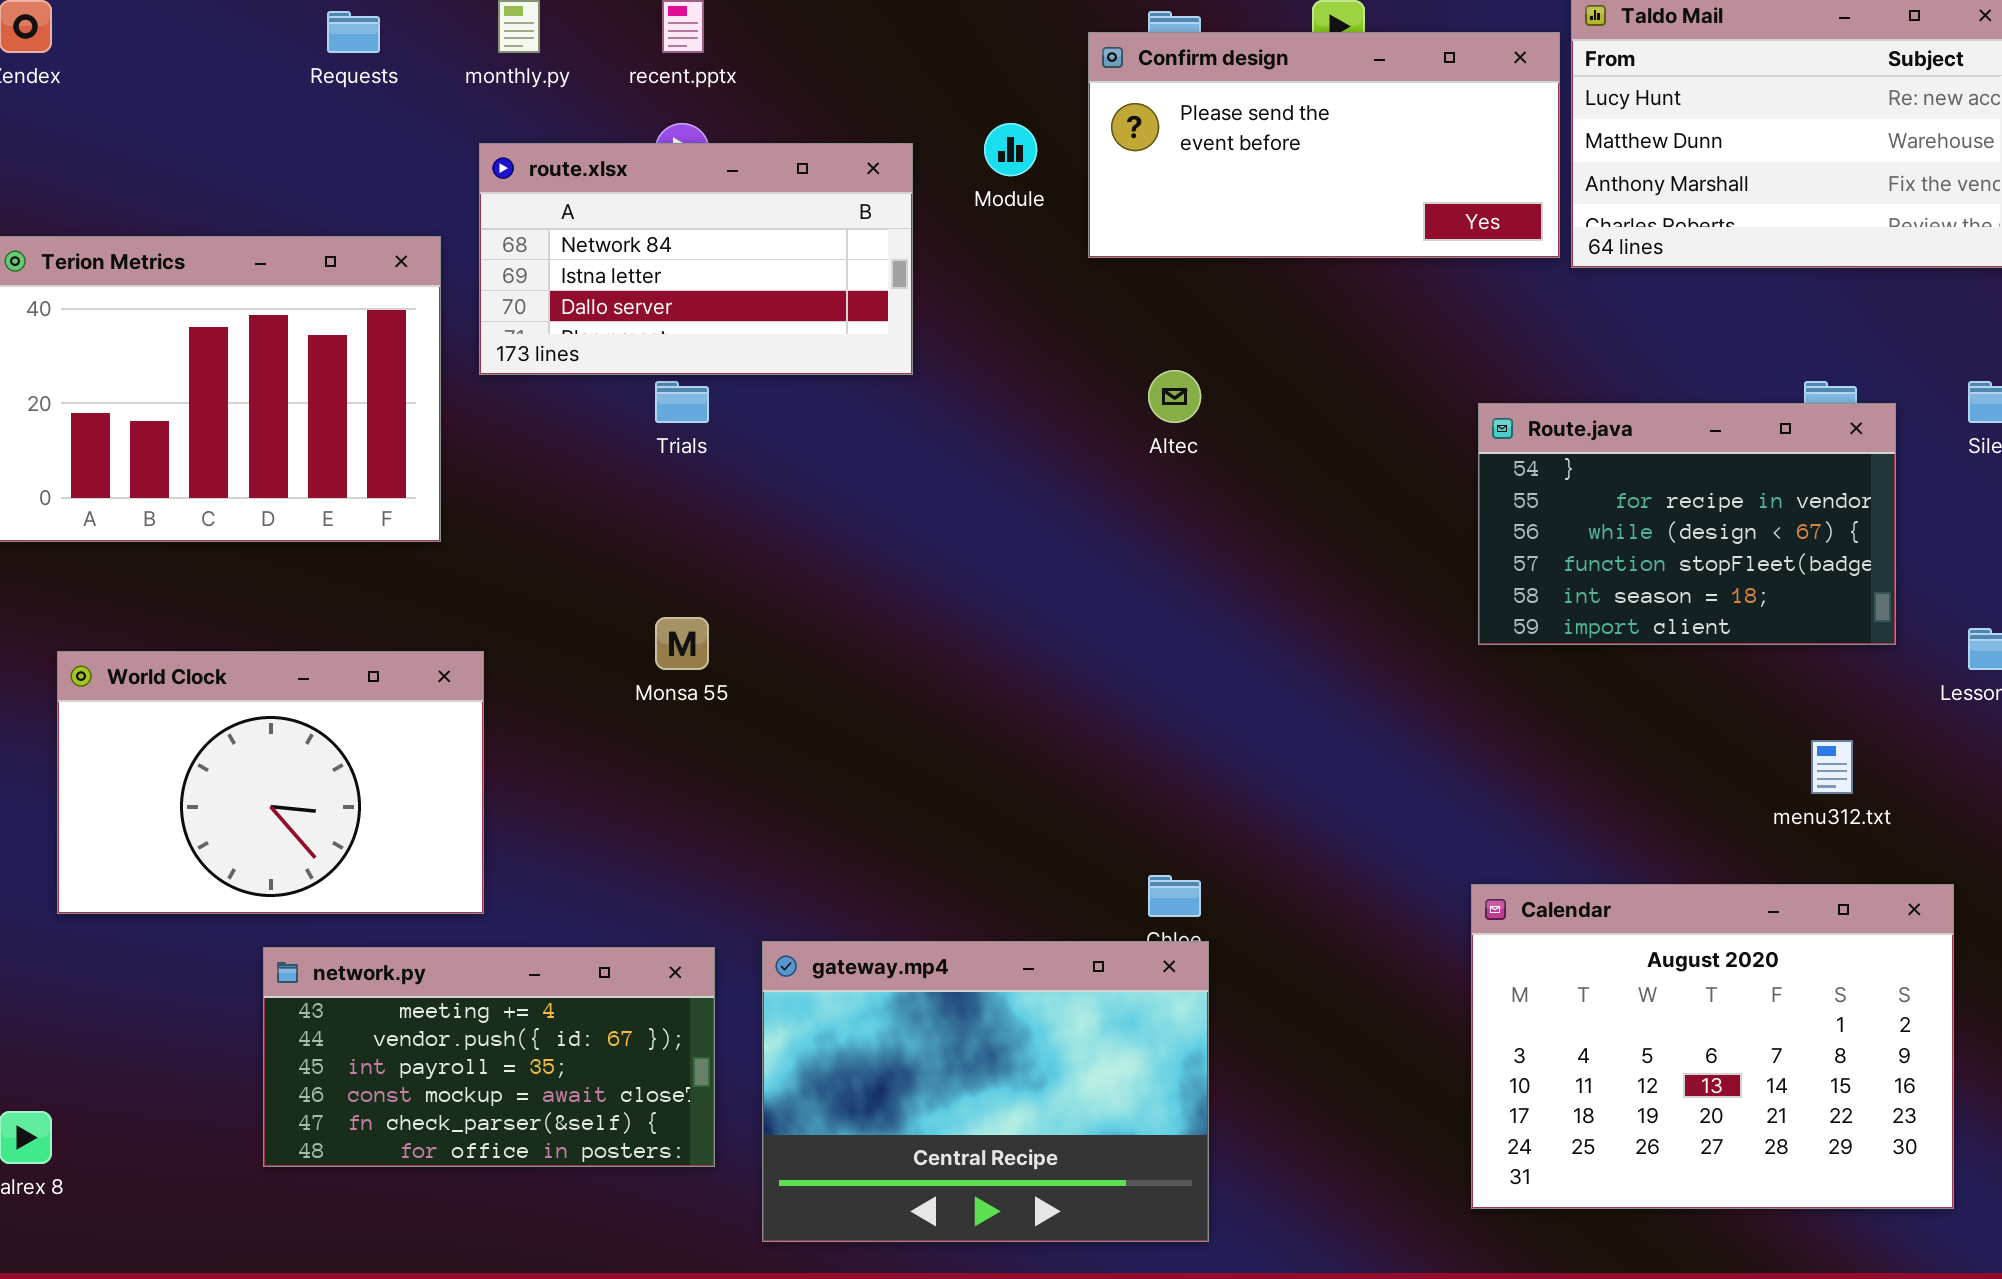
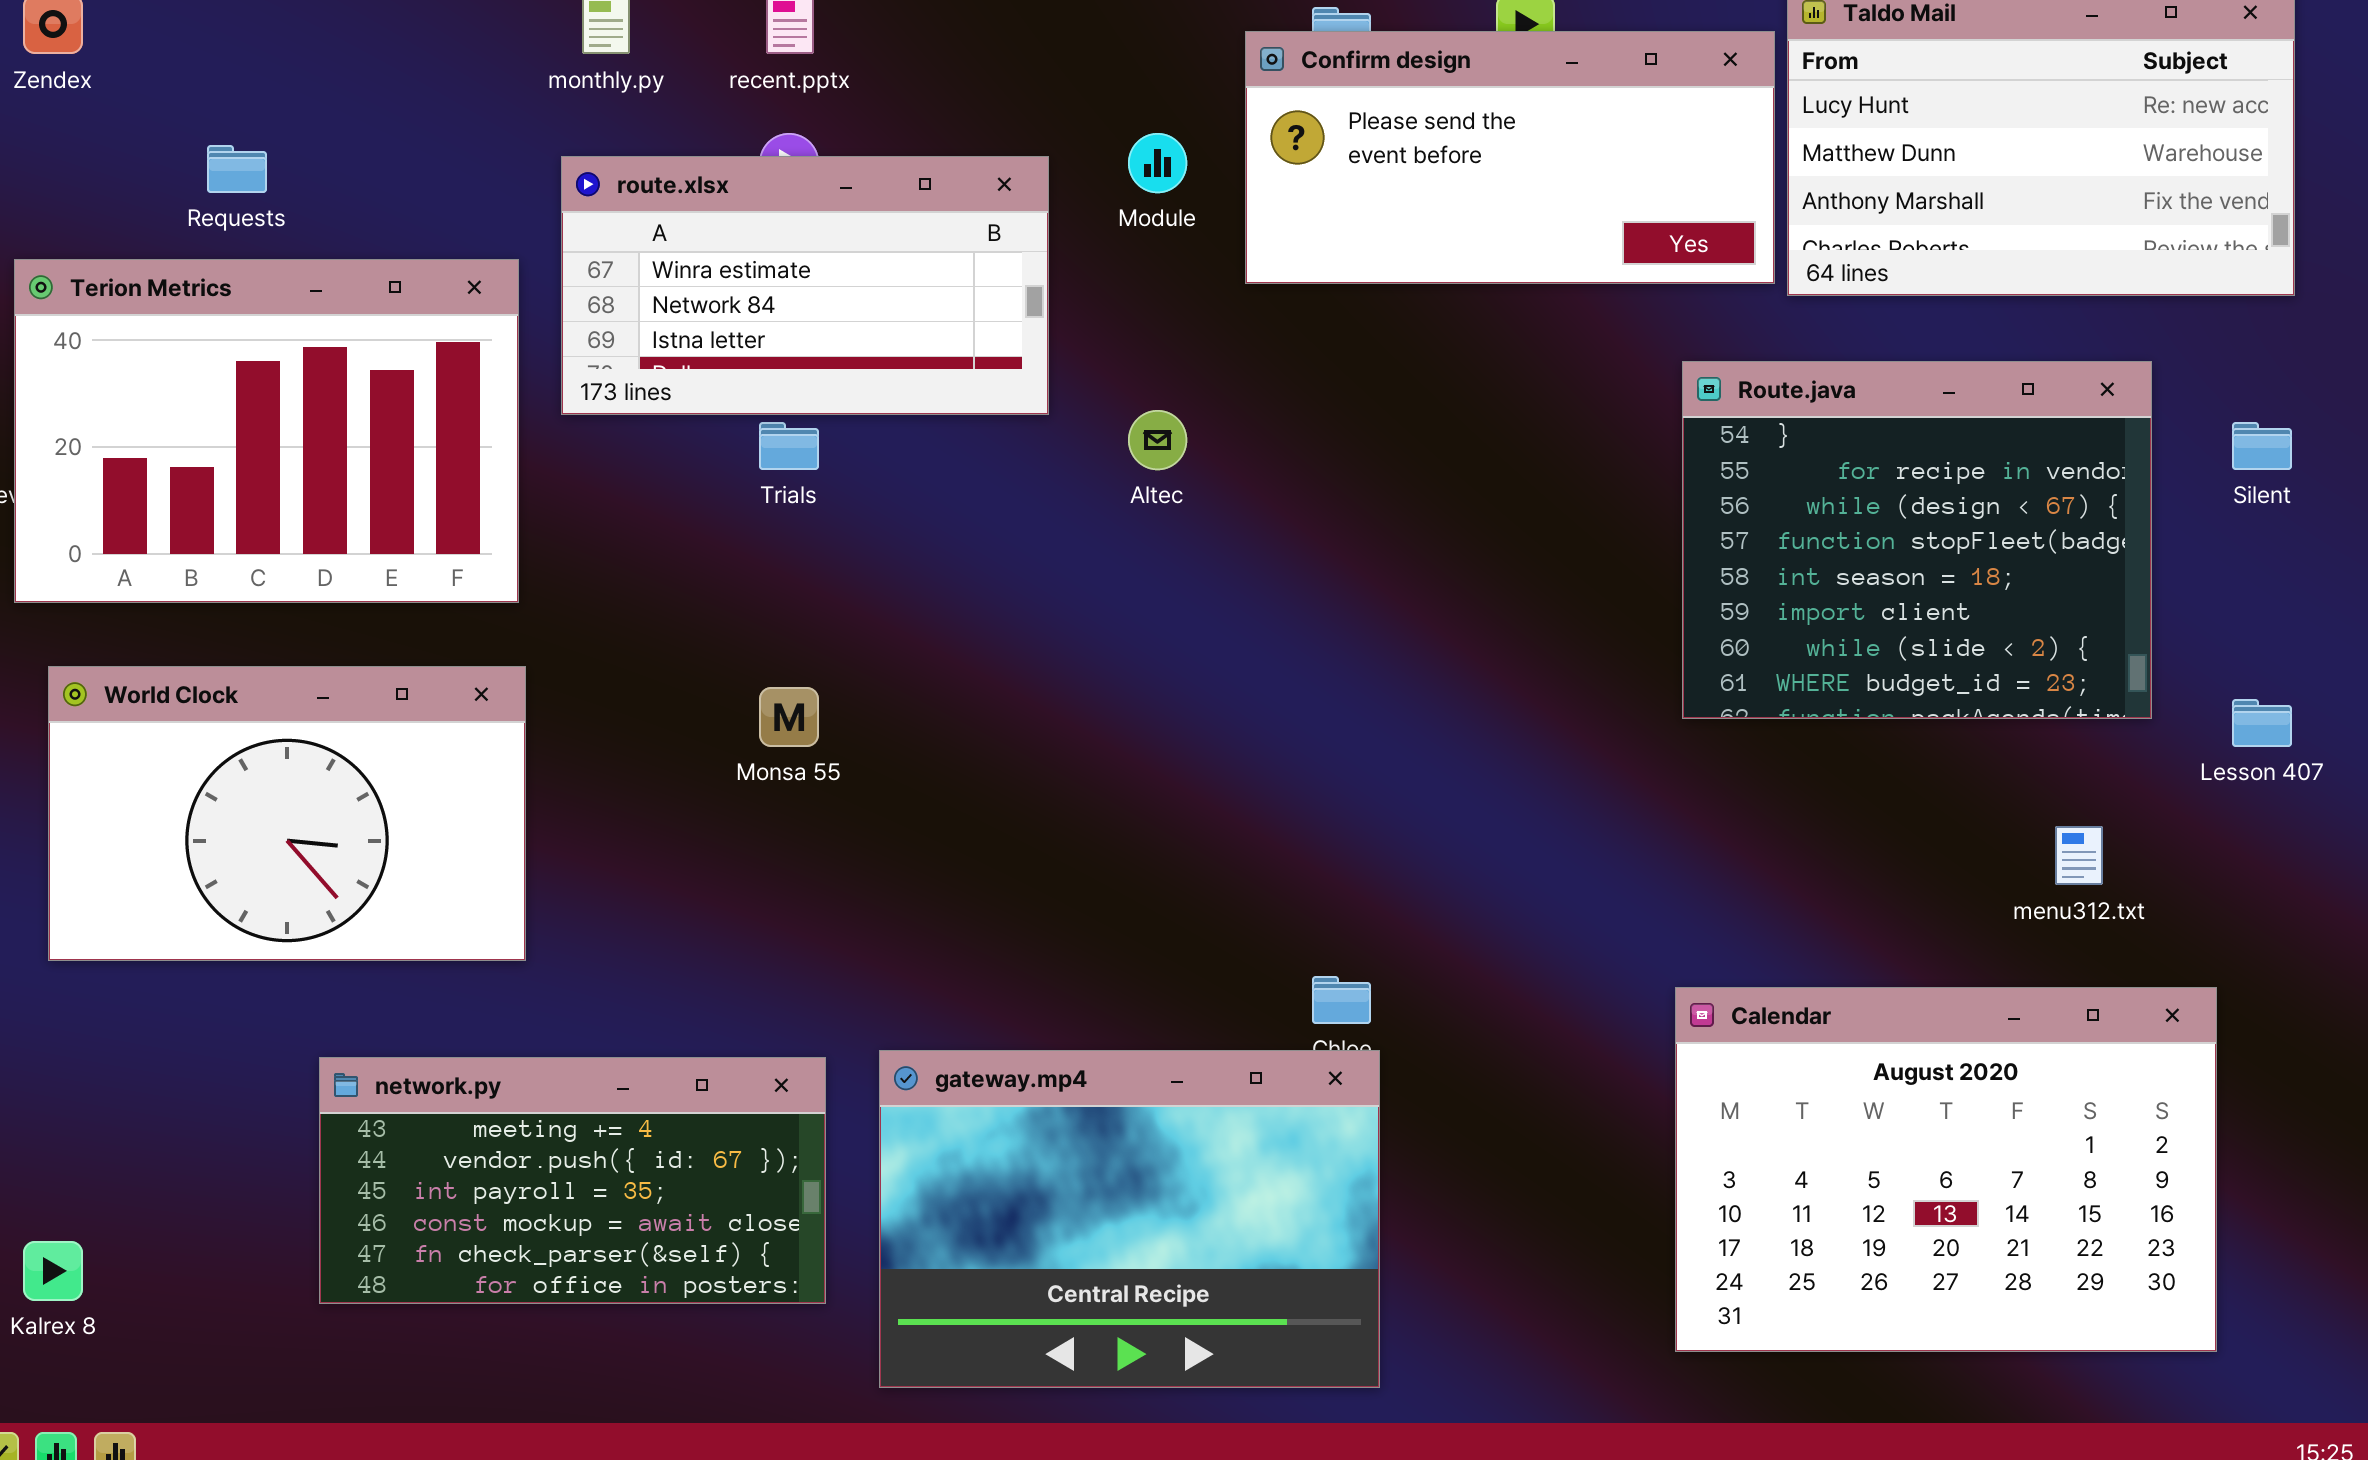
Requests: [327,11,380,53] -> [207,145,267,193], moved
route.xlsx: [479,143,913,375] -> [561,156,1049,415], scrolled up 1 row
Altec: [1148,370,1201,423] -> [1128,410,1187,470], moved
Route.java: [1478,403,1896,645] -> [1682,361,2152,719], resized
World Clock: [57,651,484,914] -> [48,666,526,961], moved

